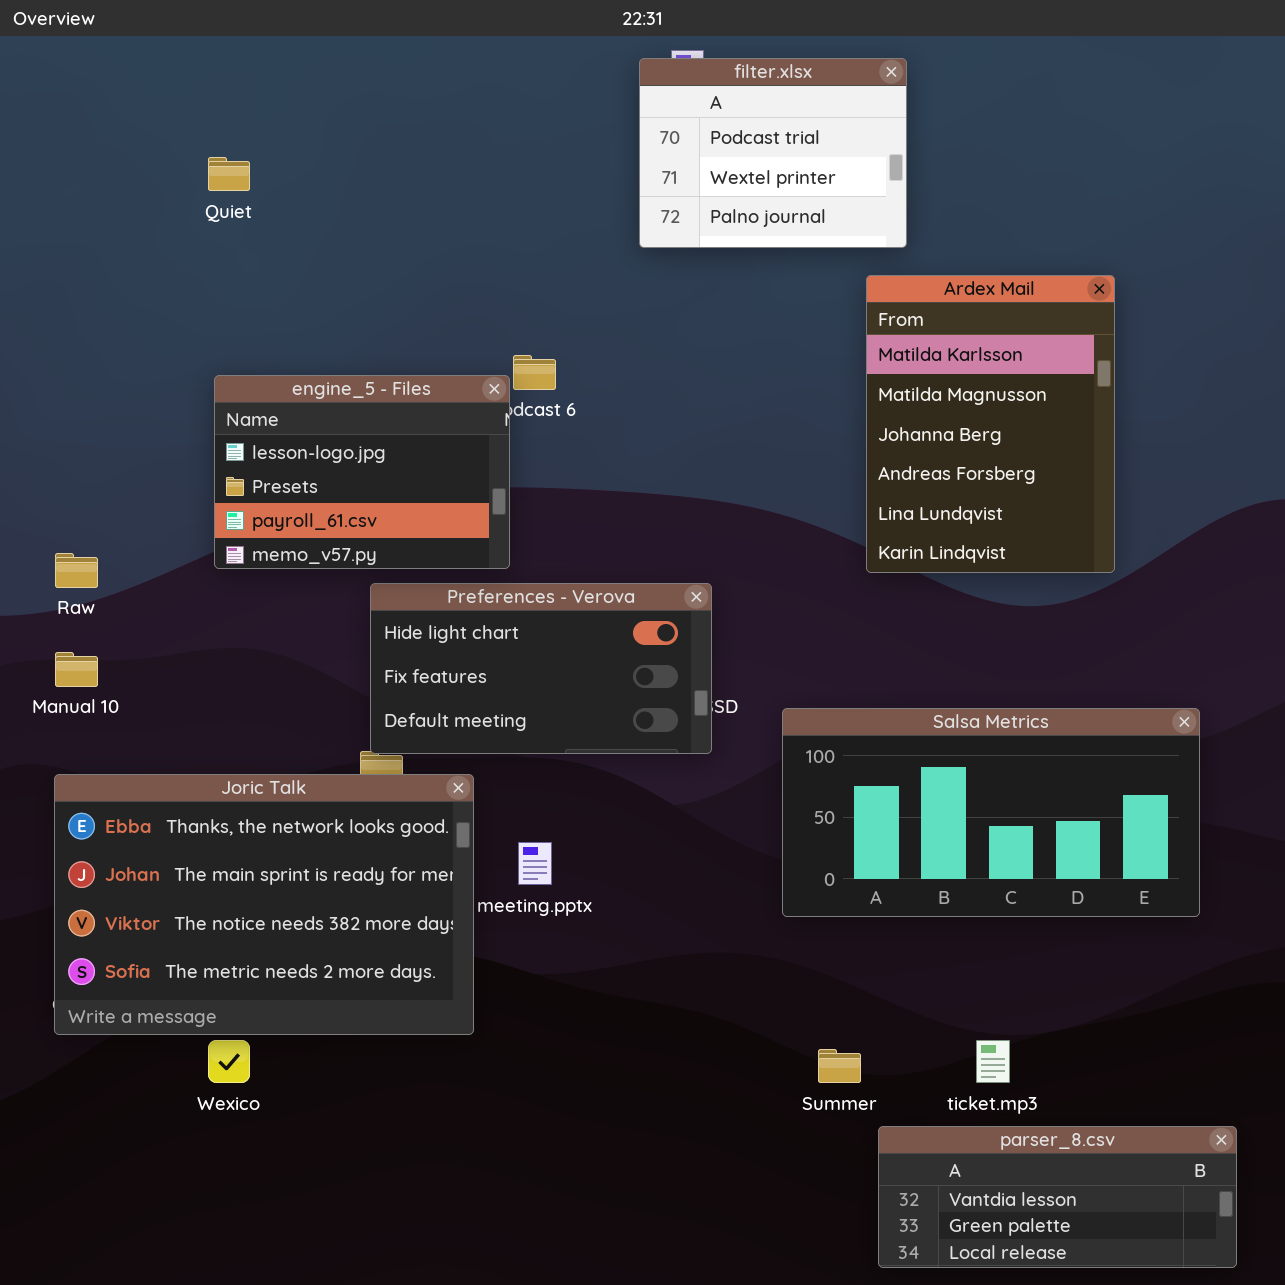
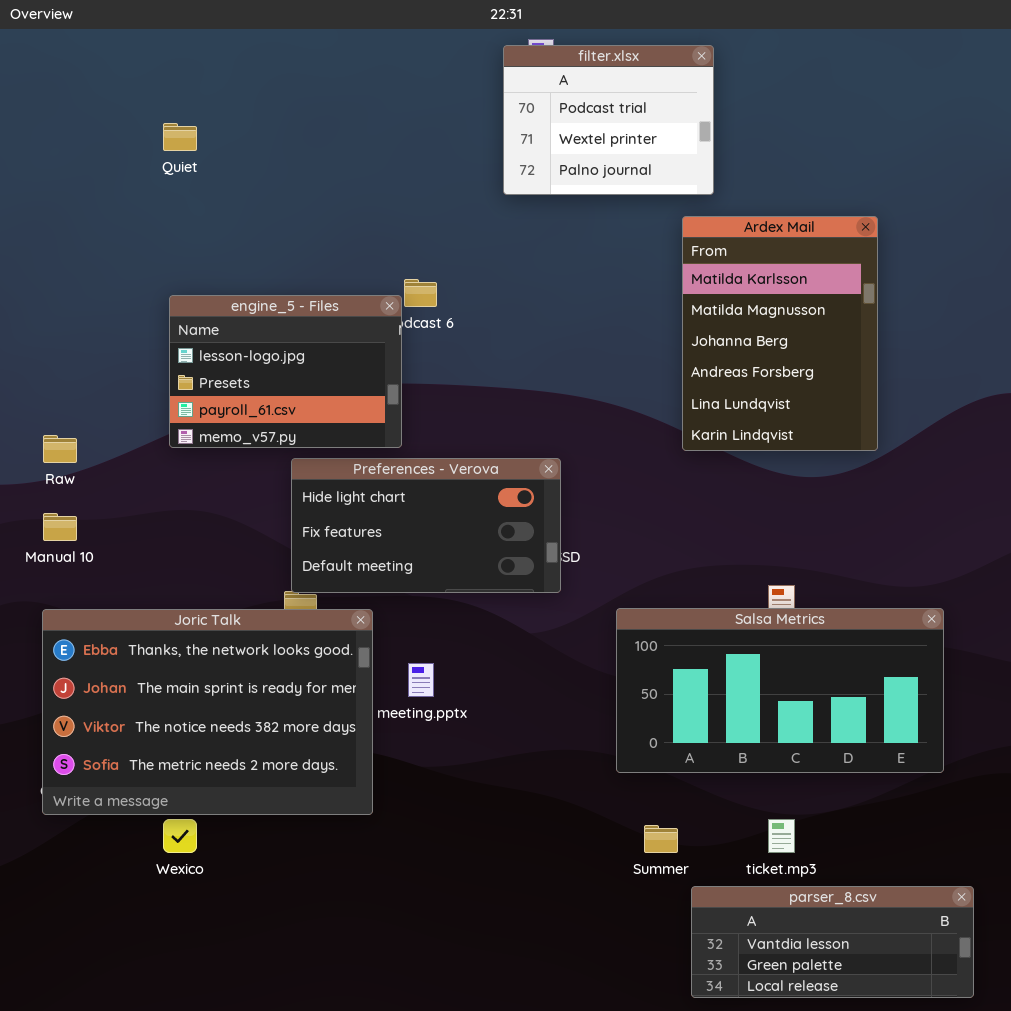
Salsa Metrics: [782,708,1200,917] -> [616,608,944,773], moved

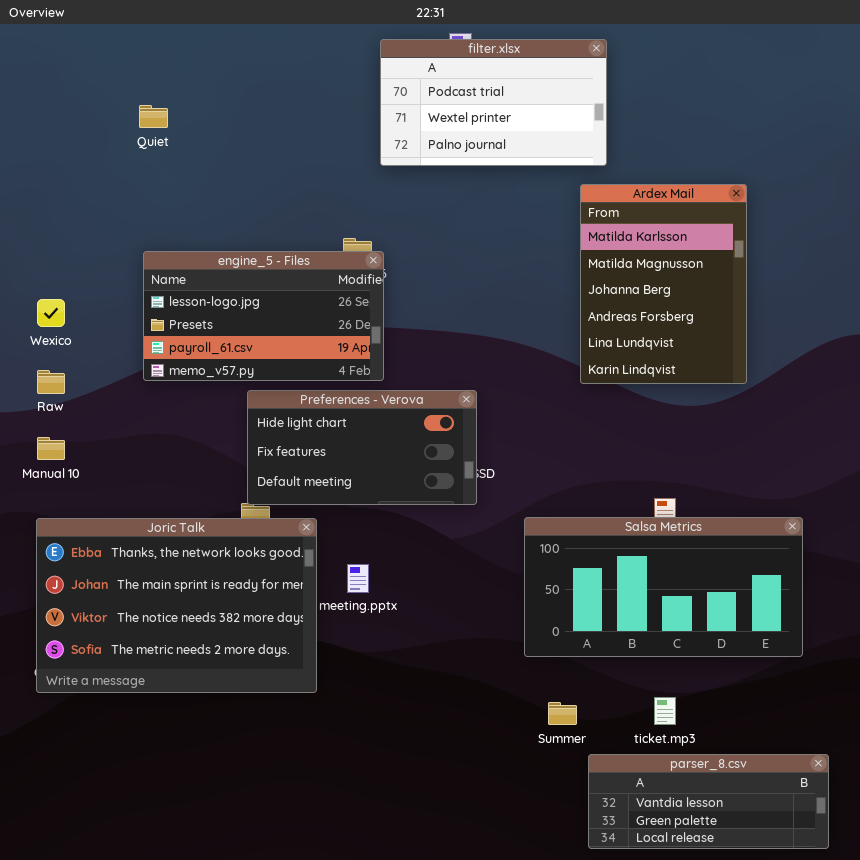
filter.xlsx: [503,45,714,195] -> [380,39,607,166], resized
engine_5 - Files: [169,295,402,448] -> [143,251,384,381], resized
Wexico: [163,819,197,853] -> [37,299,65,327], moved

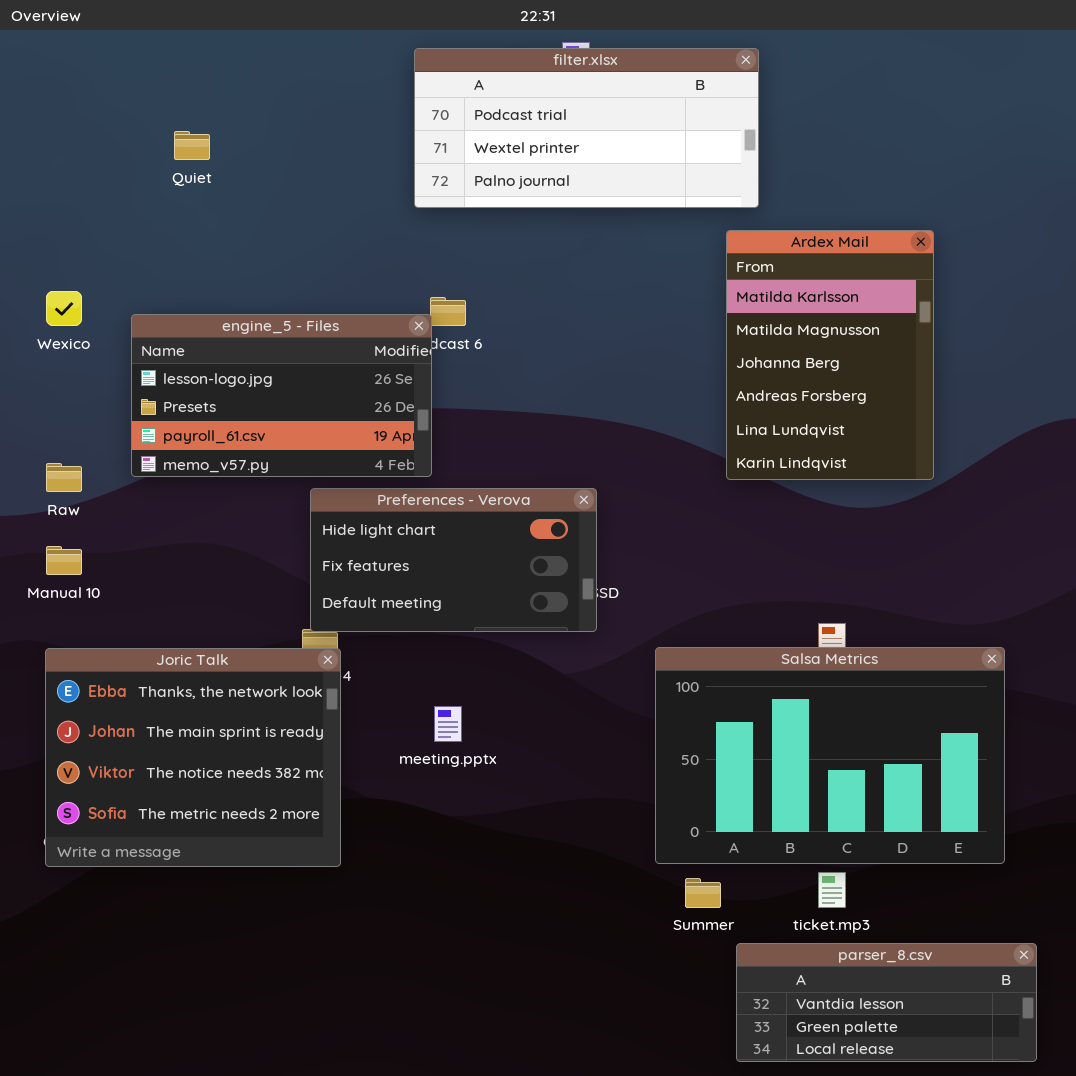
filter.xlsx: [380,39,607,166] -> [414,48,759,208], resized
engine_5 - Files: [143,251,384,381] -> [131,314,432,477], moved
Wexico: [37,299,65,327] -> [46,291,82,326], moved
Salsa Metrics: [524,517,803,657] -> [655,647,1005,864], resized
Joric Talk: [36,518,317,693] -> [45,648,341,867], resized

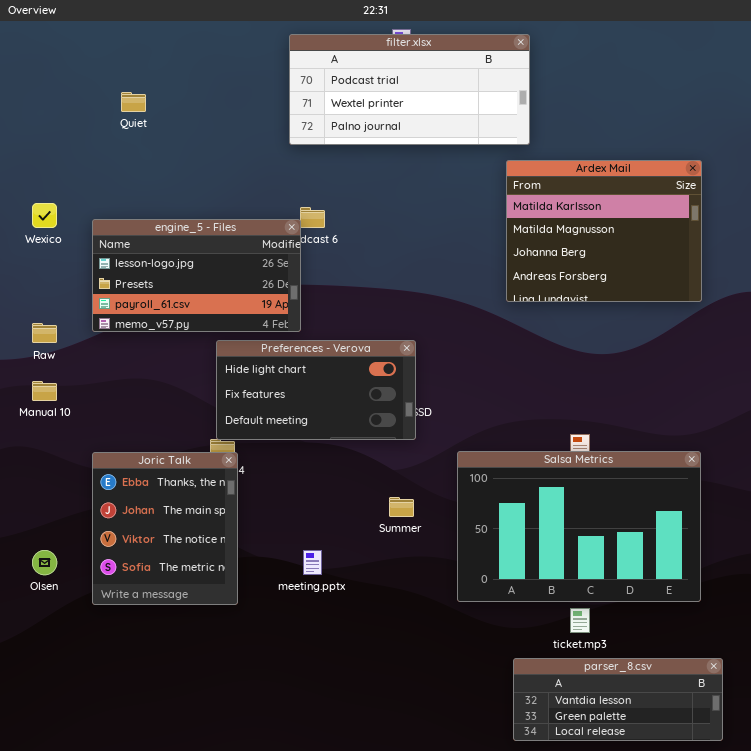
Ardex Mail: [726,230,934,480] -> [506,160,702,302], resized
Joric Talk: [45,648,341,867] -> [92,452,238,605], resized
meeting.pptx: [434,706,462,742] -> [303,550,322,575], moved
Summer: [685,878,721,908] -> [389,497,414,517], moved

